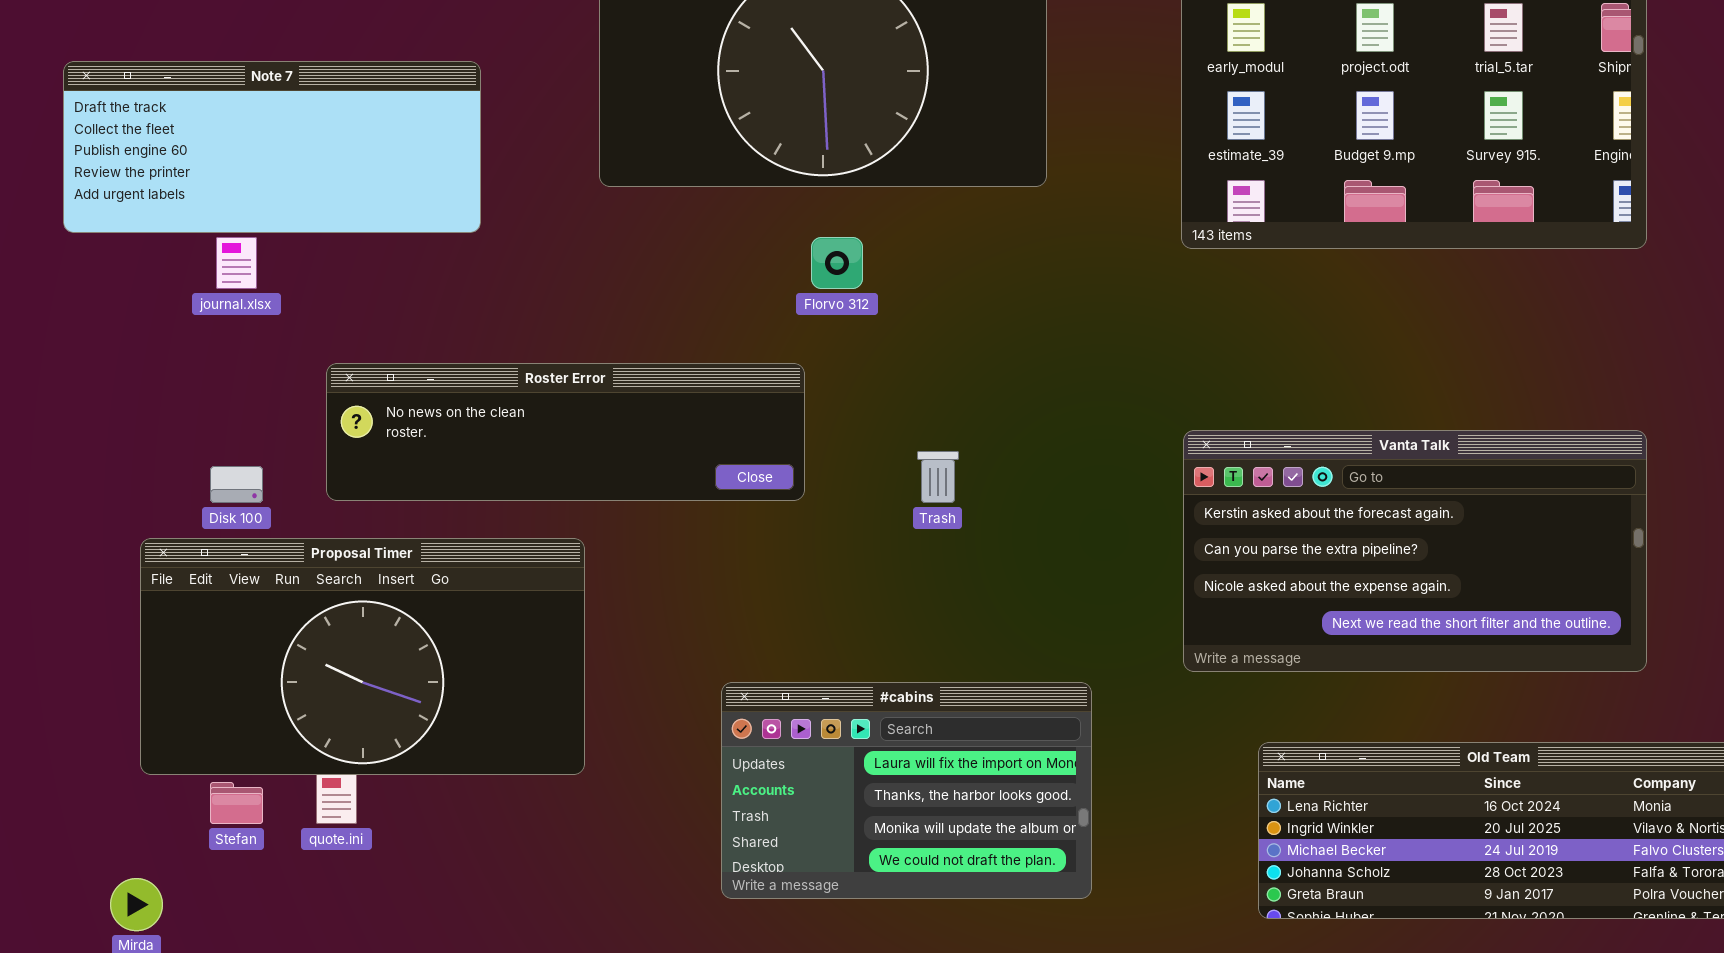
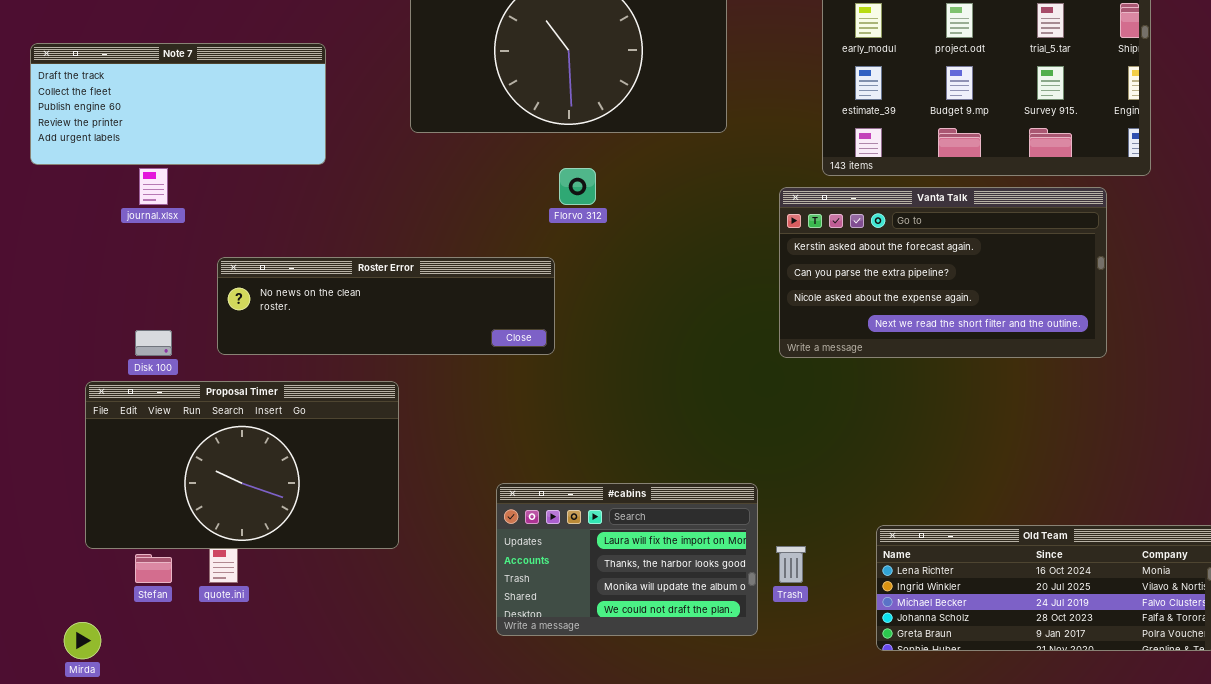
Vanta Talk: [1183,430,1647,672] -> [779,187,1107,358], moved
Trash: [917,451,959,503] -> [776,546,806,583], moved

